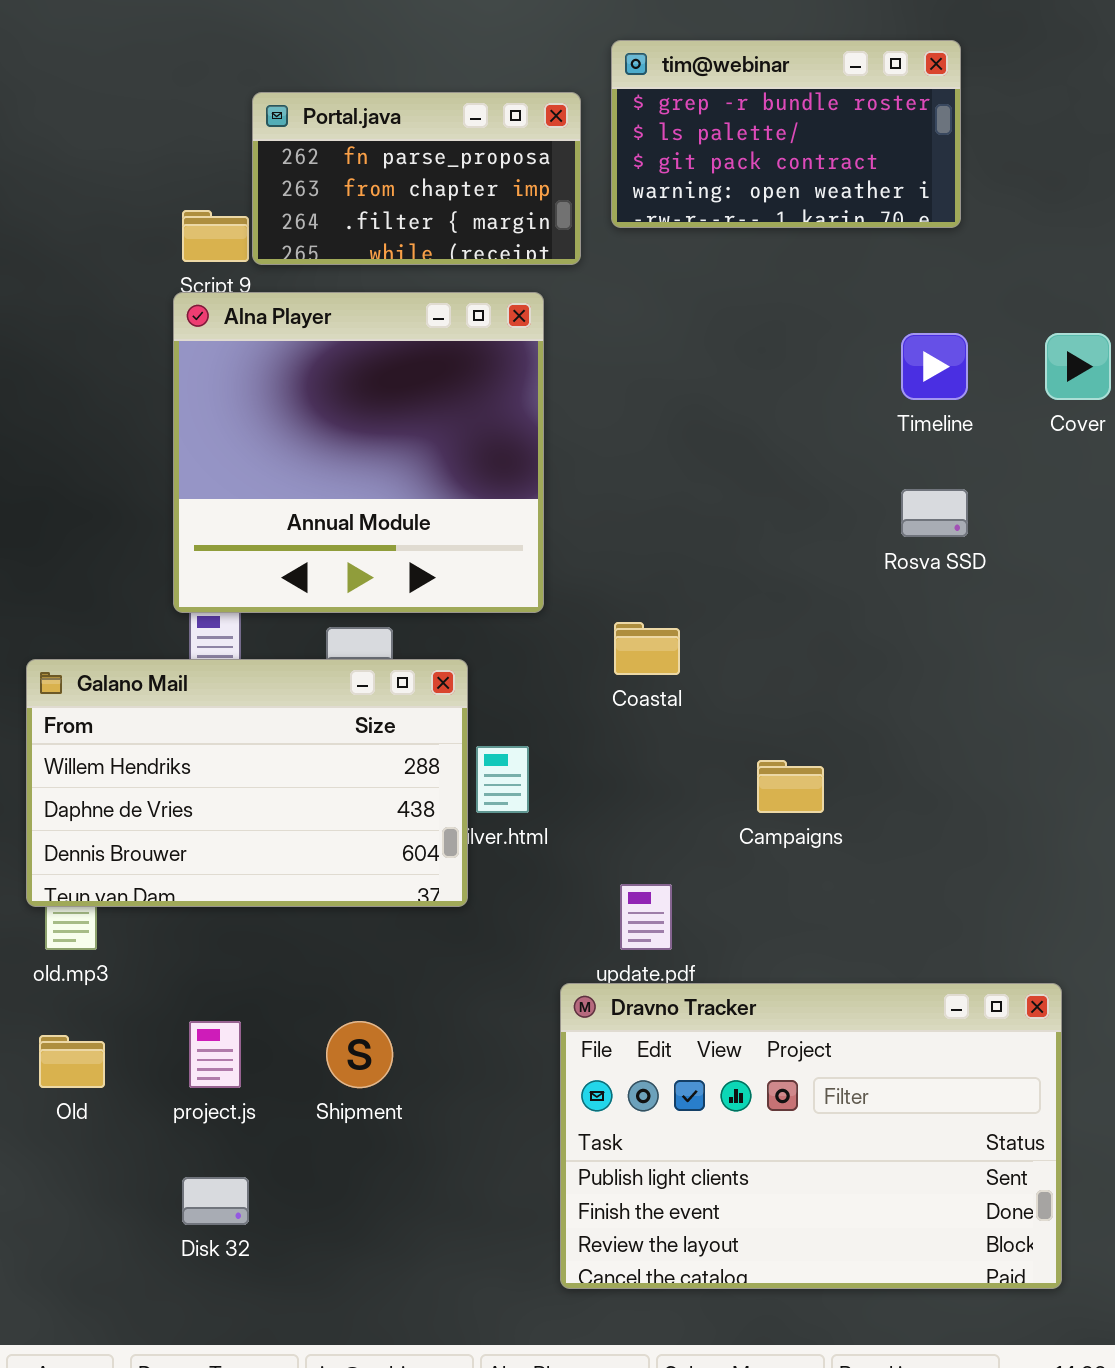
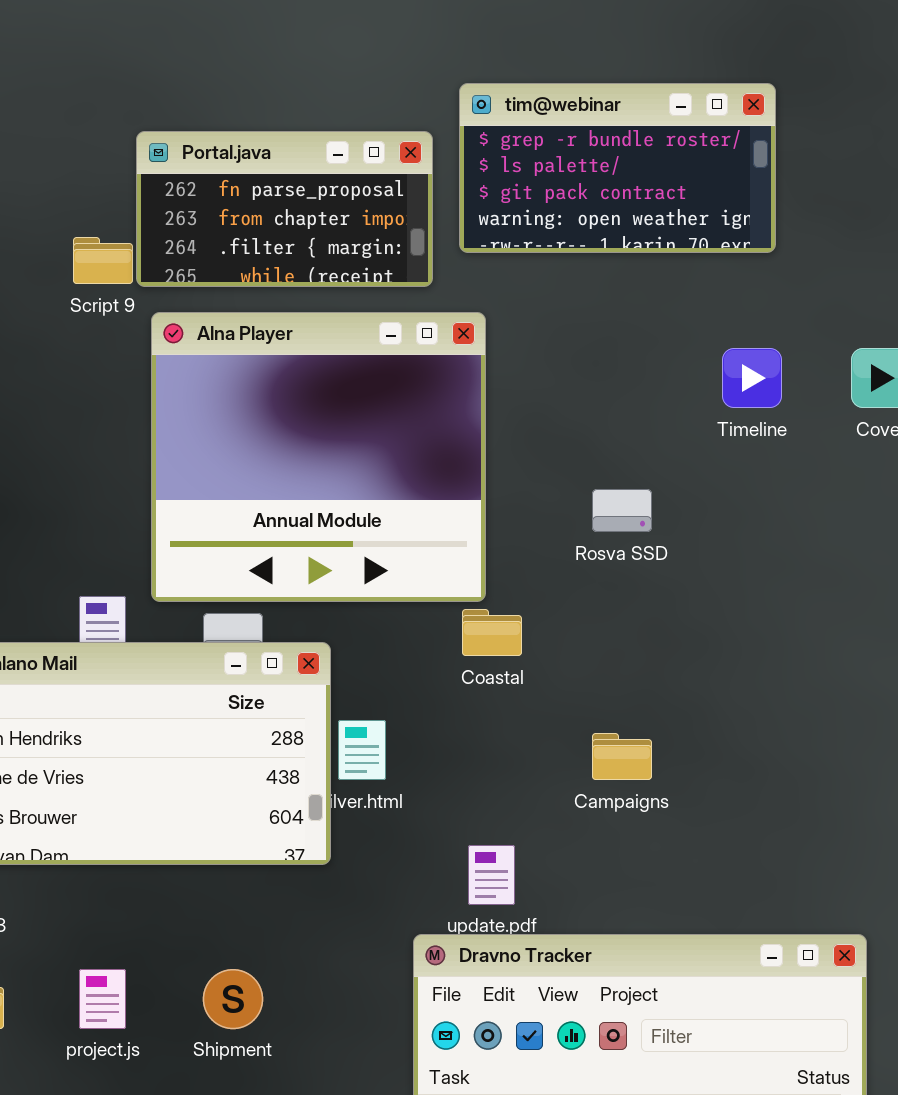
Alna Player: [173,292,544,613] -> [151,312,486,602], moved
Rosva SSD: [901,489,968,537] -> [592,489,652,532], moved

